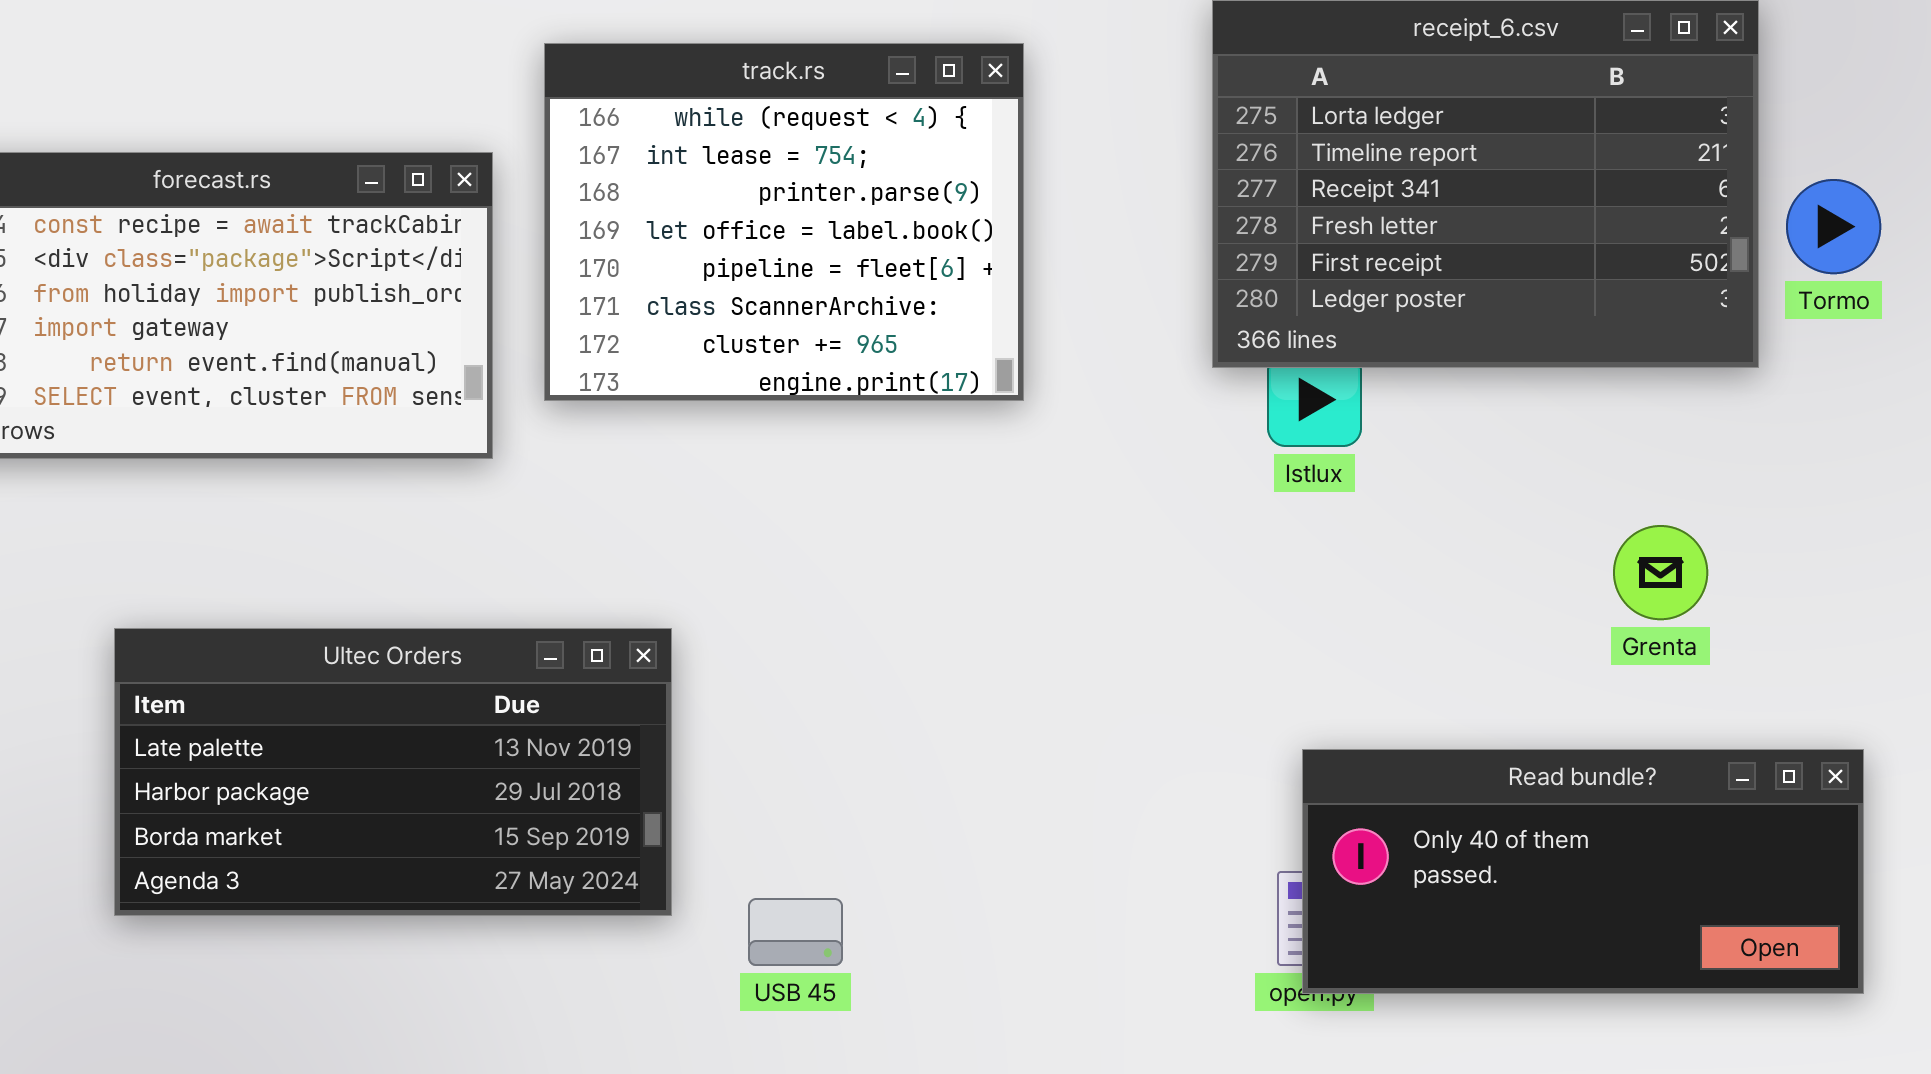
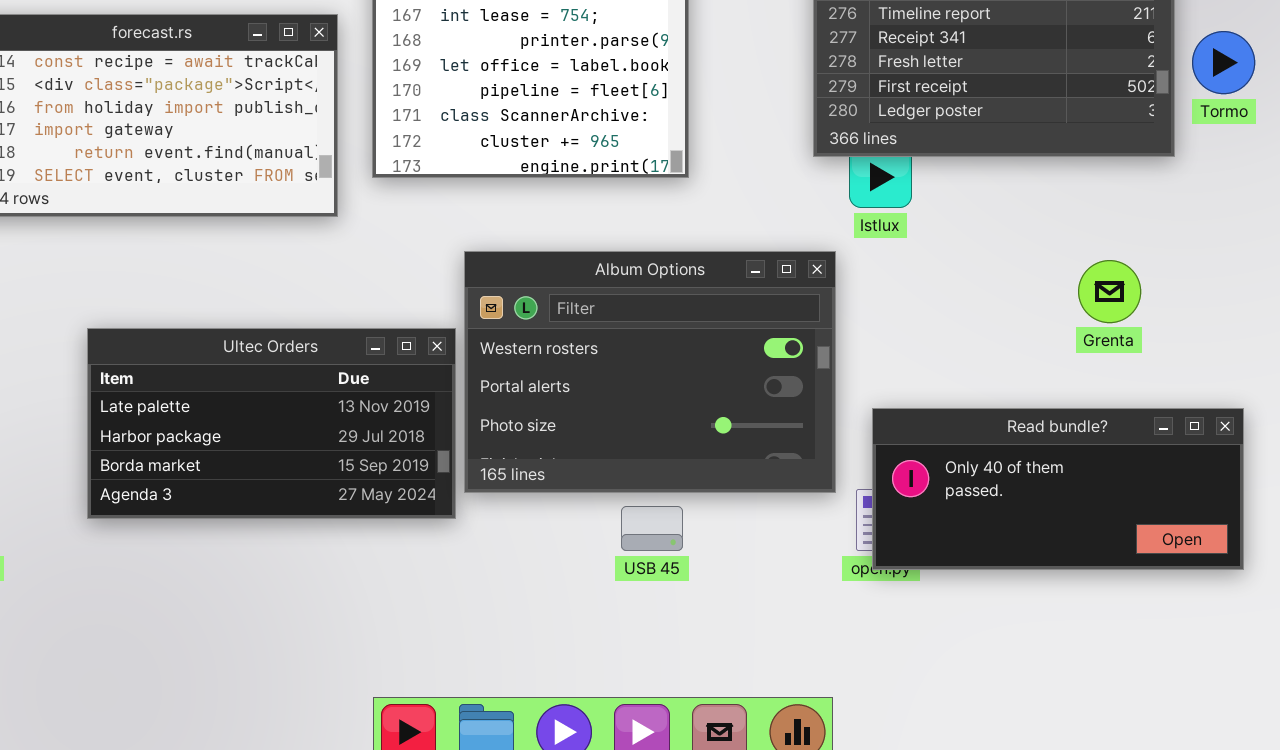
Album Options: none -> [464,251,836,493], opened
USB 45: [748,898,843,966] -> [621,506,683,551], moved

